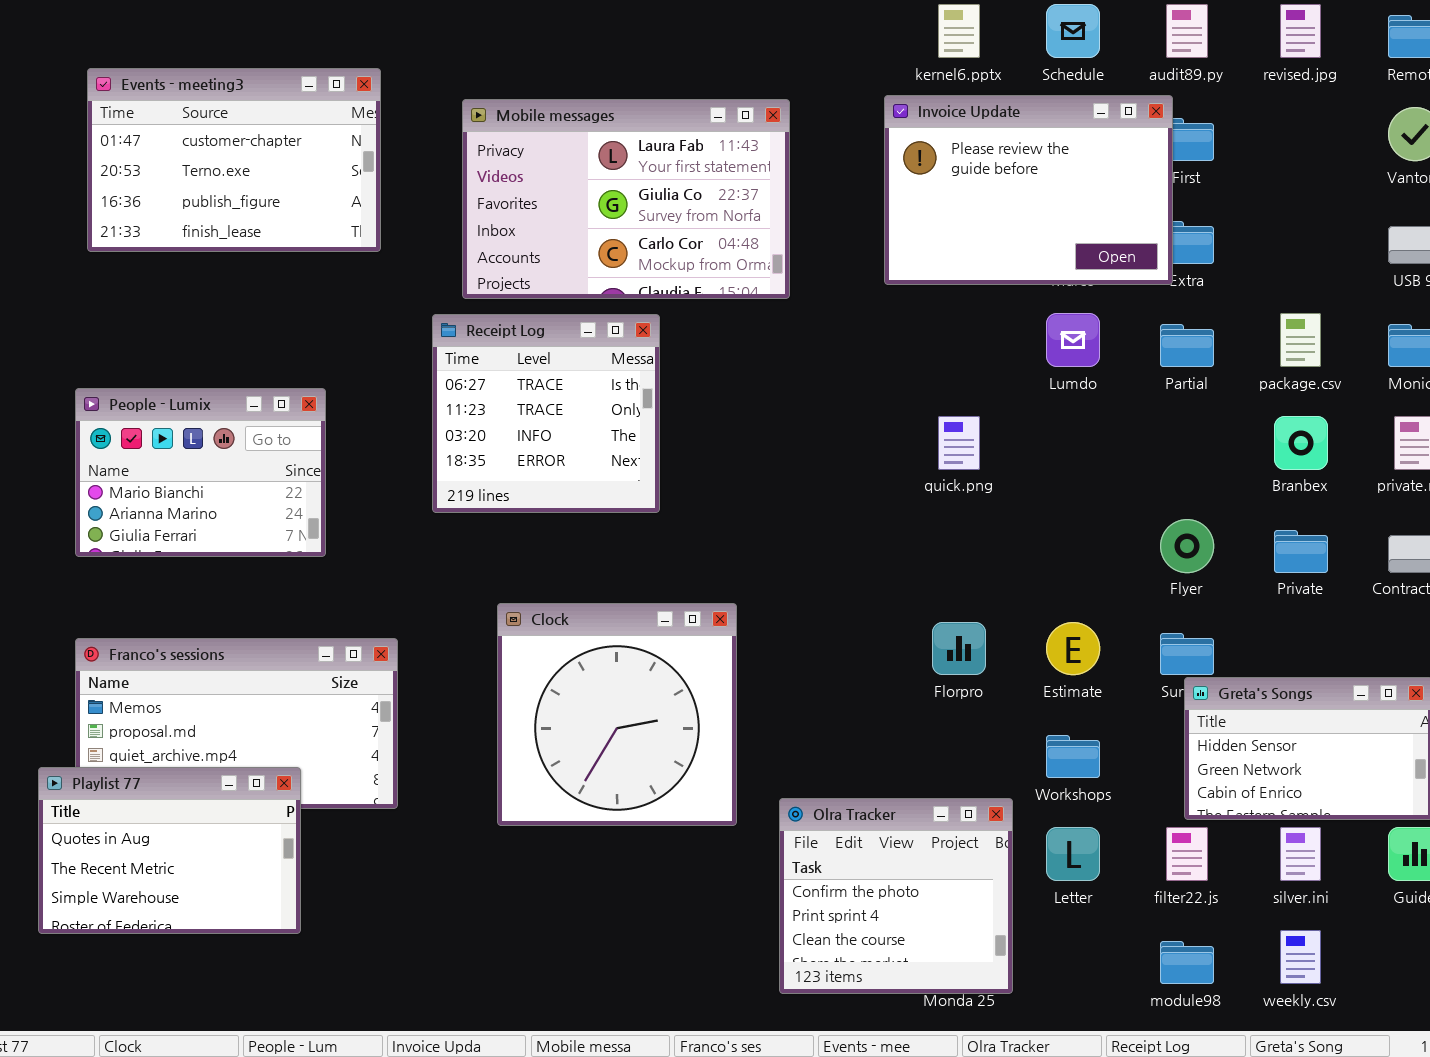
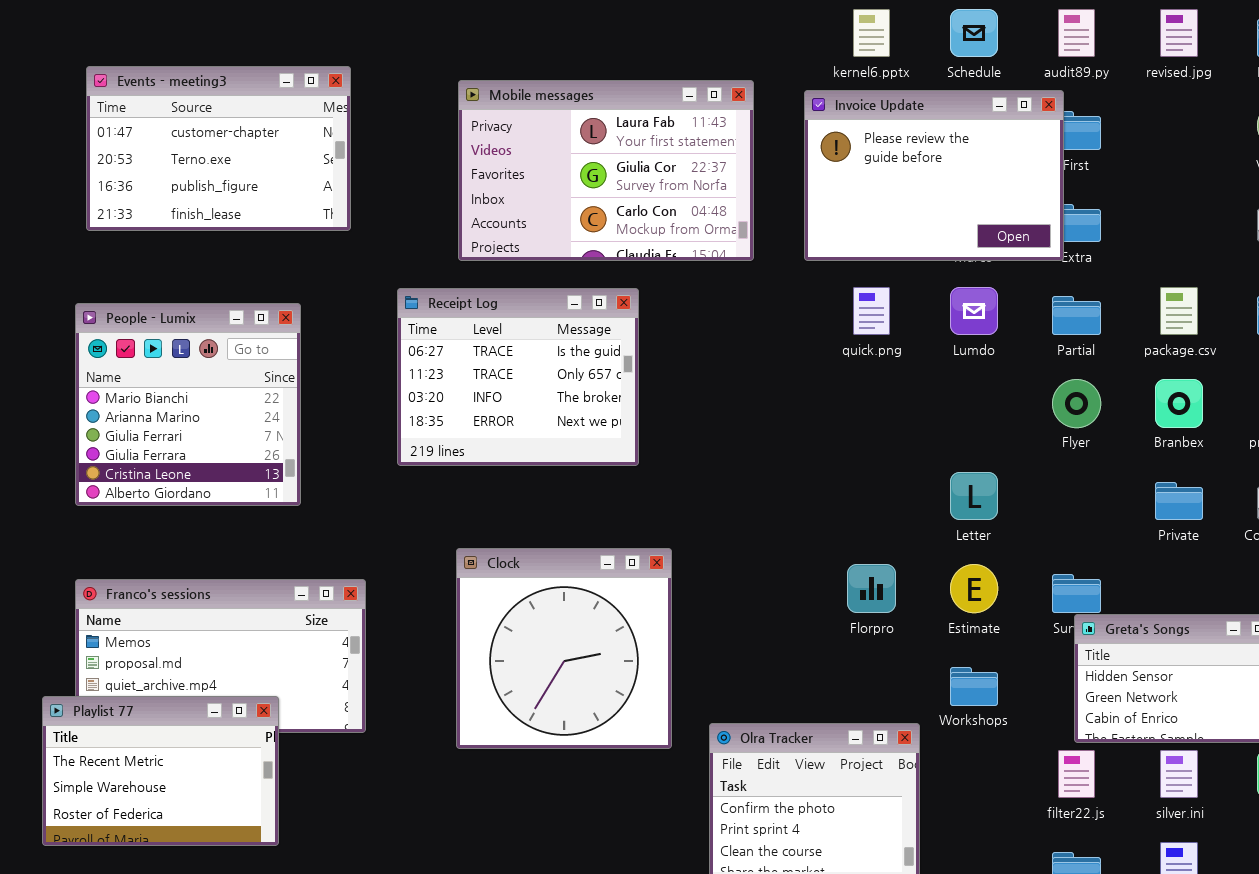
Mobile messages: [462,99,790,299] -> [458,80,754,261], moved
Receipt Log: [432,314,660,513] -> [397,288,639,466], resized
People - Lumix: [75,388,326,557] -> [75,303,301,506], resized
quick.png: [938,416,980,470] -> [853,287,890,335], moved
Flyer: [1160,519,1214,573] -> [1052,379,1101,428], moved
Playlist 77: [38,767,301,934] -> [42,696,279,846], scrolled down 1 row
Letter: [1046,827,1100,881] -> [950,472,998,520], moved

